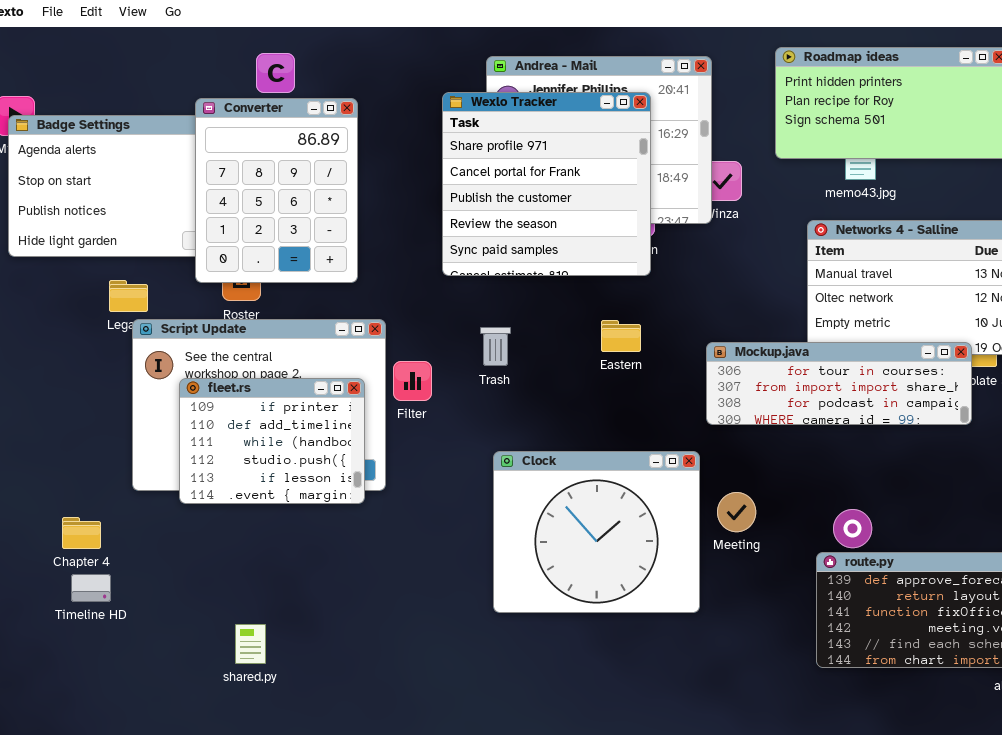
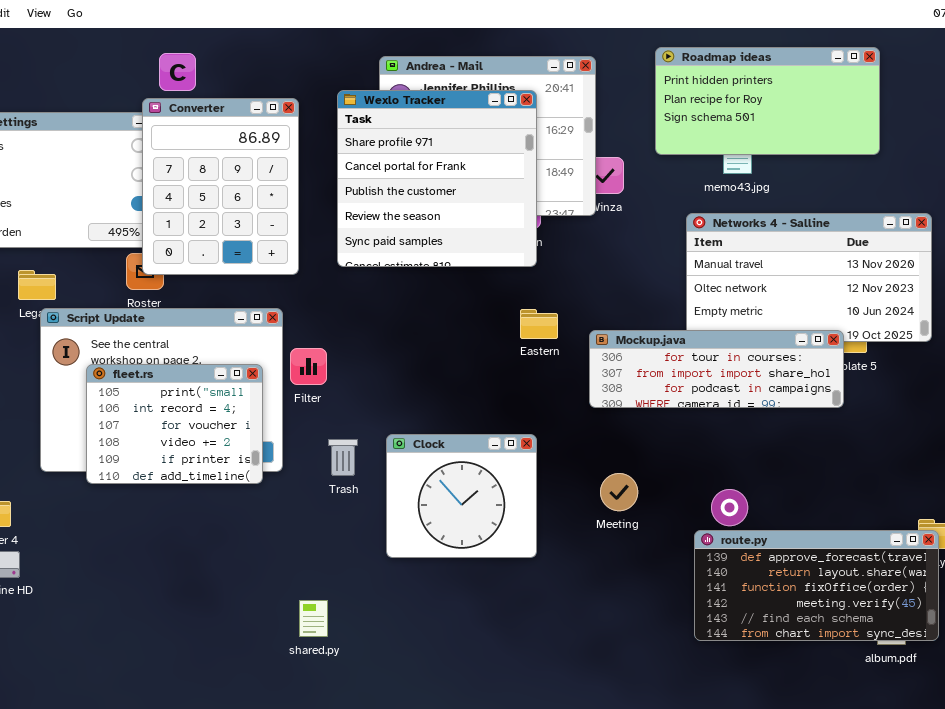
Converter: [195,98,358,283] -> [142,98,299,275], moved
Eastern: [601,320,641,352] -> [520,309,558,339], moved
Trash: [480,327,511,366] -> [328,439,358,476], moved
fleet.rs: [179,378,365,504] -> [86,364,263,484], scrolled up 4 rows
Clock: [493,451,700,613] -> [386,434,537,558], resized
shared.py: [235,624,266,664] -> [299,600,328,637], moved

